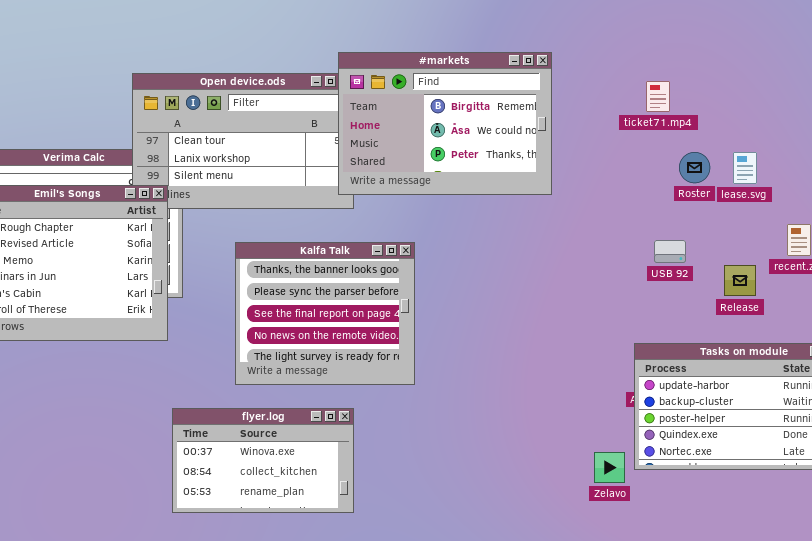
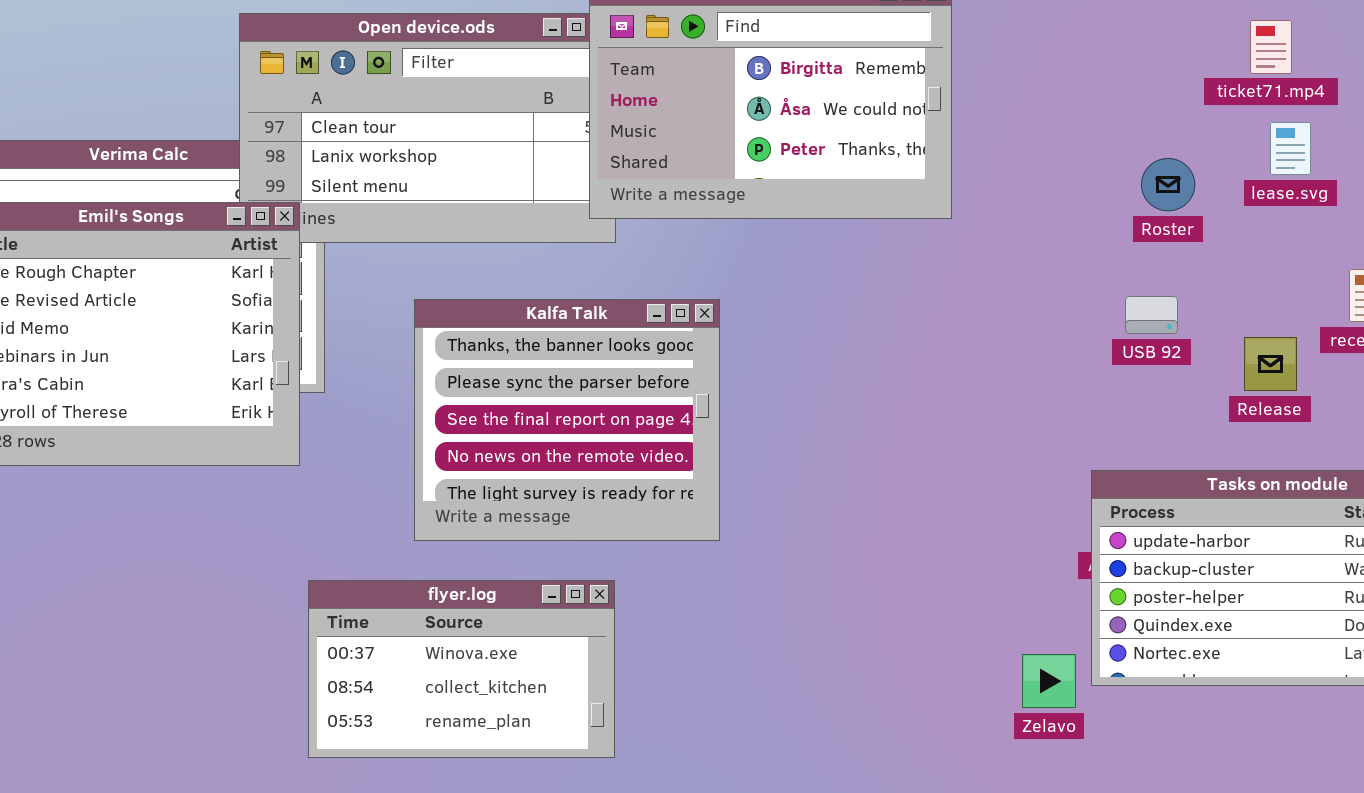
ticket71.mp4: [646,81,670,112] -> [1250,20,1292,74], moved
Roster: [679,152,710,183] -> [1141,158,1195,211], moved
lease.svg: [733,152,757,184] -> [1270,122,1311,175], moved

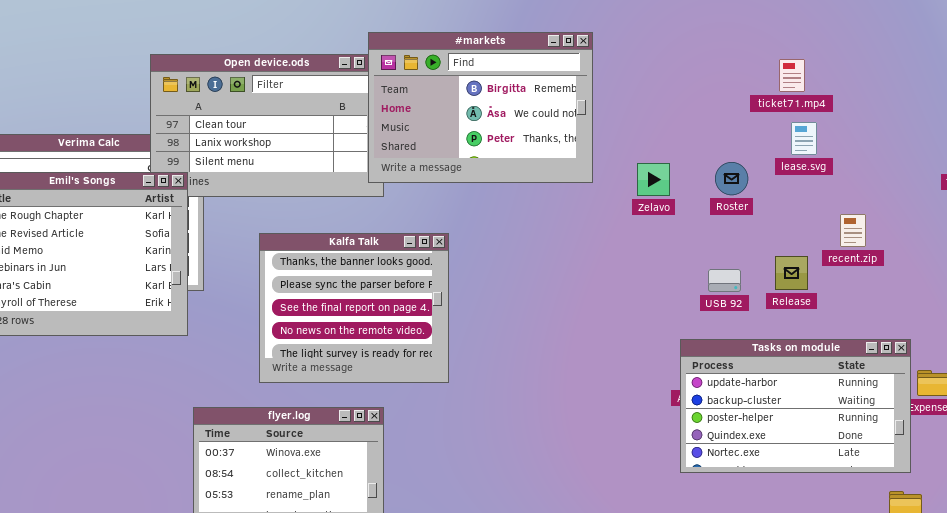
Roster: [1141,158,1195,211] -> [715,162,748,195], moved
USB 92: [1125,296,1178,334] -> [708,269,741,292], moved
Zelavo: [1022,654,1076,708] -> [637,163,670,196], moved

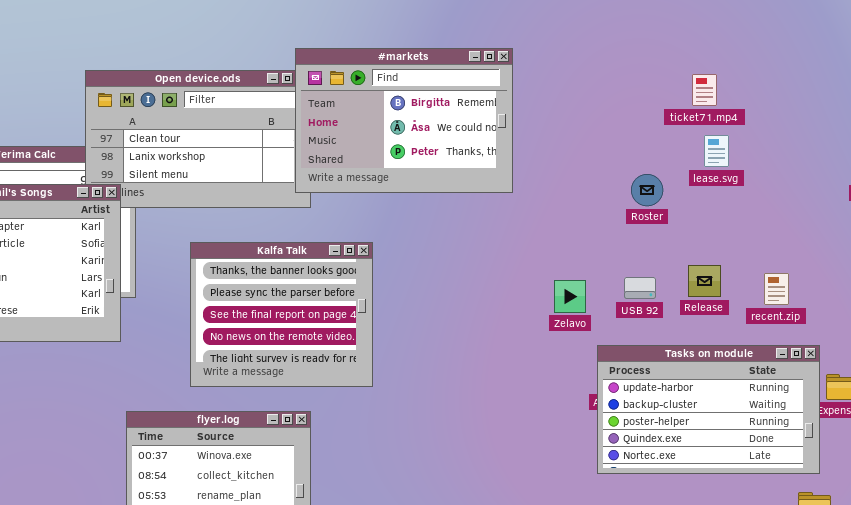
Zelavo: [637,163,670,196] -> [554,280,586,313], moved
recent.zip: [840,214,866,247] -> [764,273,789,305], moved

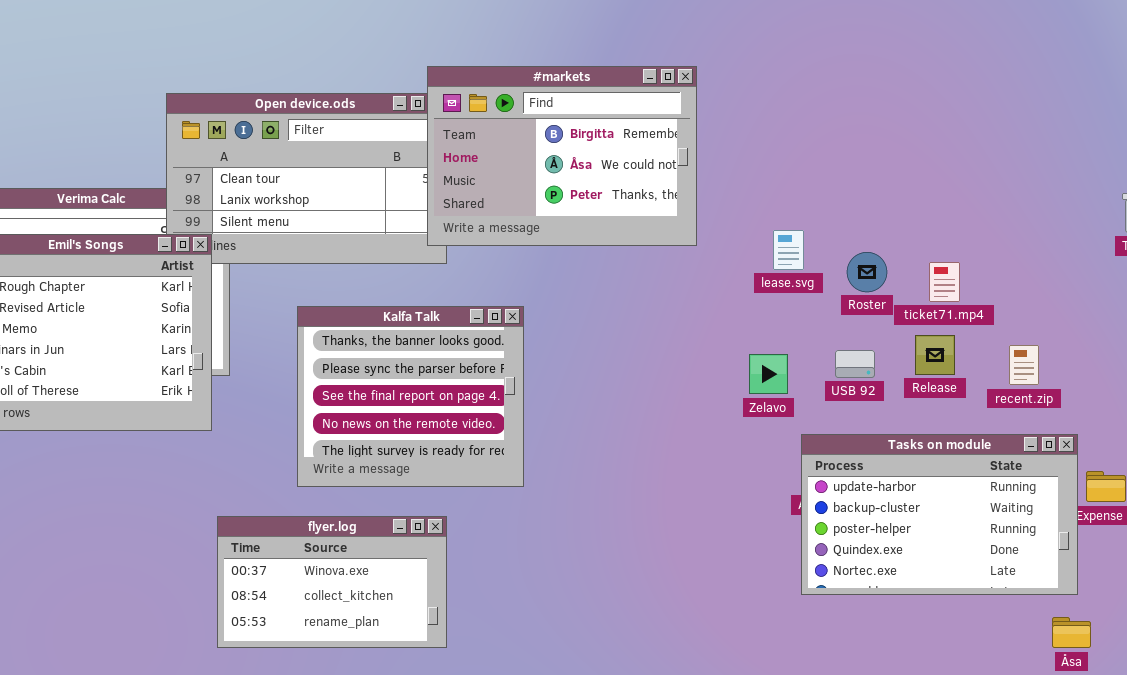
ticket71.mp4: [692,74,717,106] -> [929,262,960,302], moved
lease.svg: [704,135,729,167] -> [773,230,804,270], moved
Roster: [631,174,663,206] -> [847,252,887,292], moved

